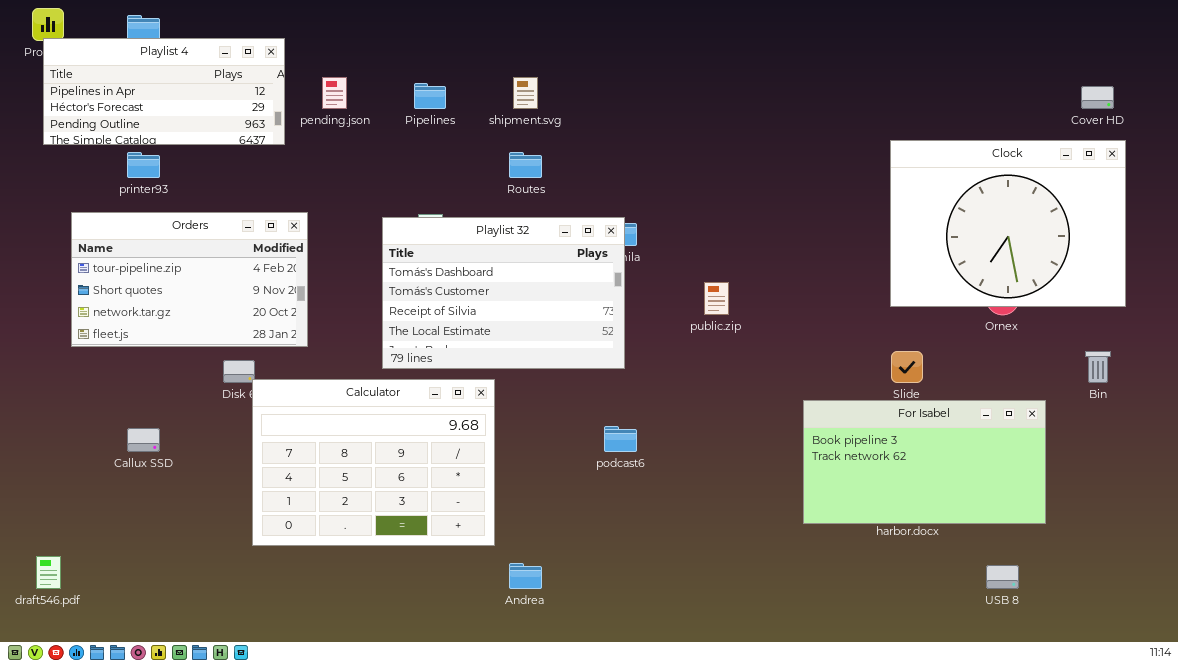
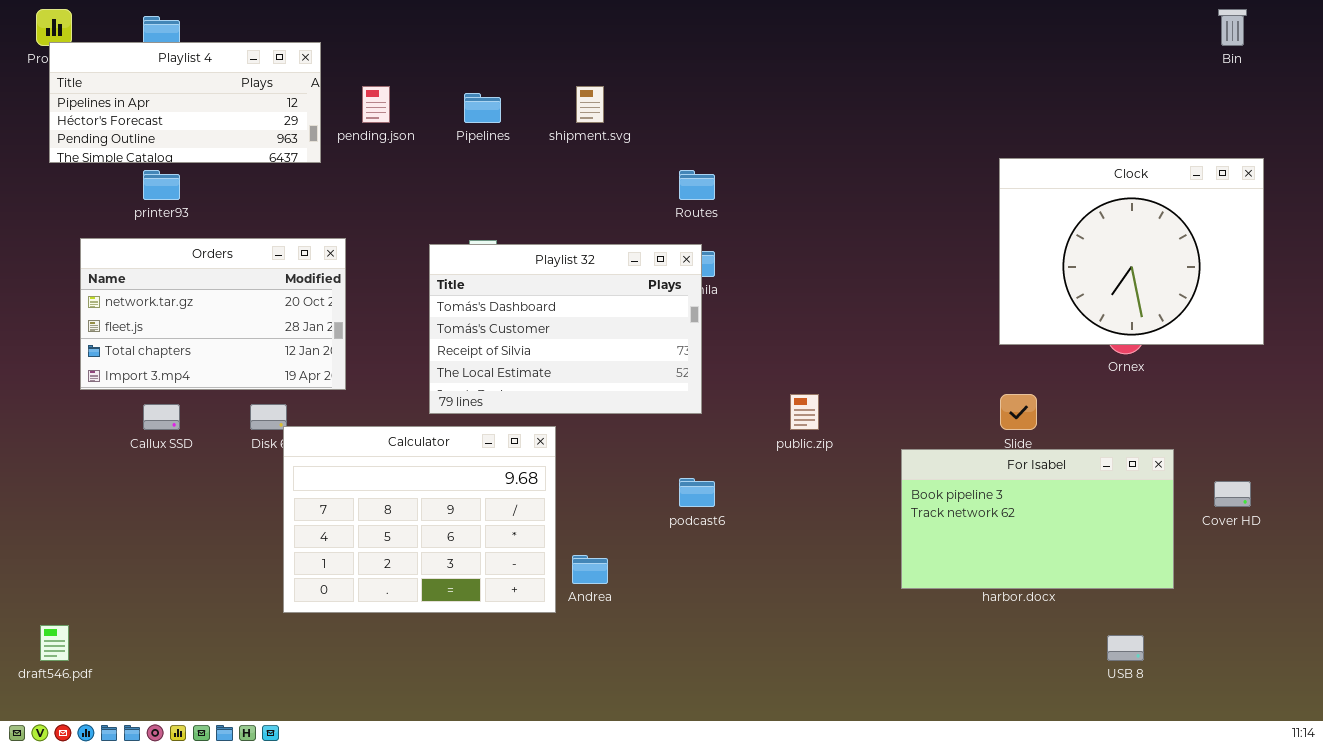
Cover HD: [1081,86,1114,109] -> [1214,481,1251,507], moved
Routes: [509,152,542,178] -> [679,170,715,200], moved
Orders: [71,212,308,347] -> [80,238,346,390], scrolled down 2 rows
public.zip: [704,282,729,315] -> [790,394,819,430], moved
Bin: [1085,351,1111,383] -> [1218,9,1247,46], moved
Callux SSD: [127,428,160,452] -> [143,404,180,430], moved
Andrea: [509,563,542,589] -> [572,555,608,584], moved

